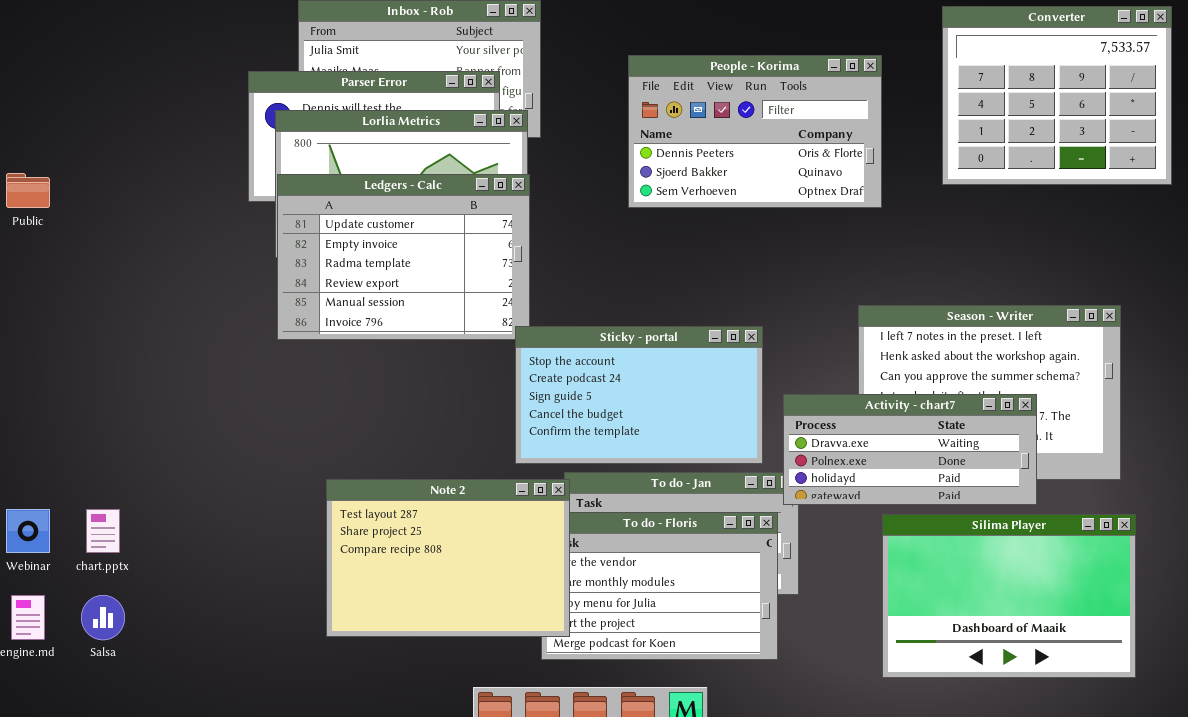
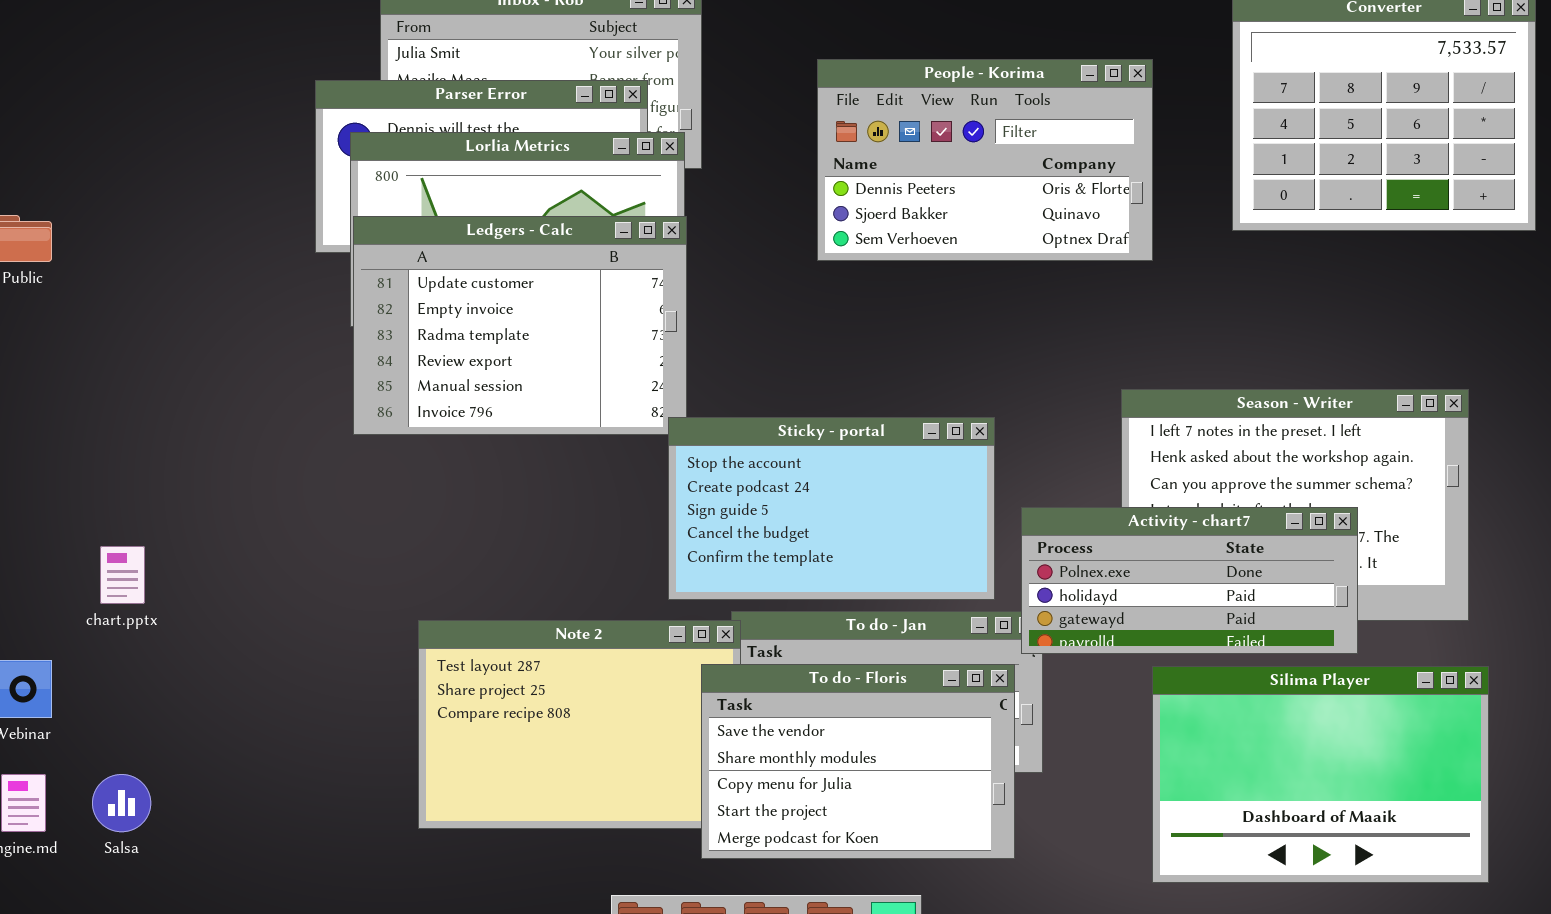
Activity - chart7: [783,394,1037,505] -> [1021,507,1358,654], scrolled down 1 row
chart.pptx: [86,509,120,553] -> [100,546,145,604], moved
To do - Floris: [541,512,778,660] -> [701,664,1015,859], raised

